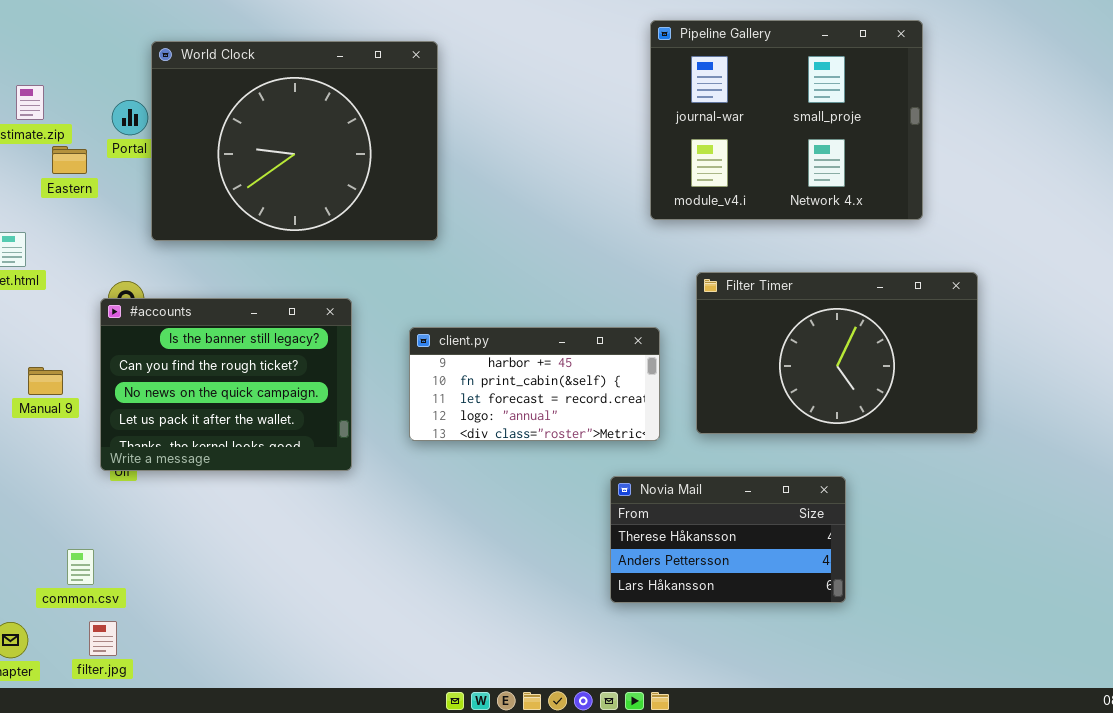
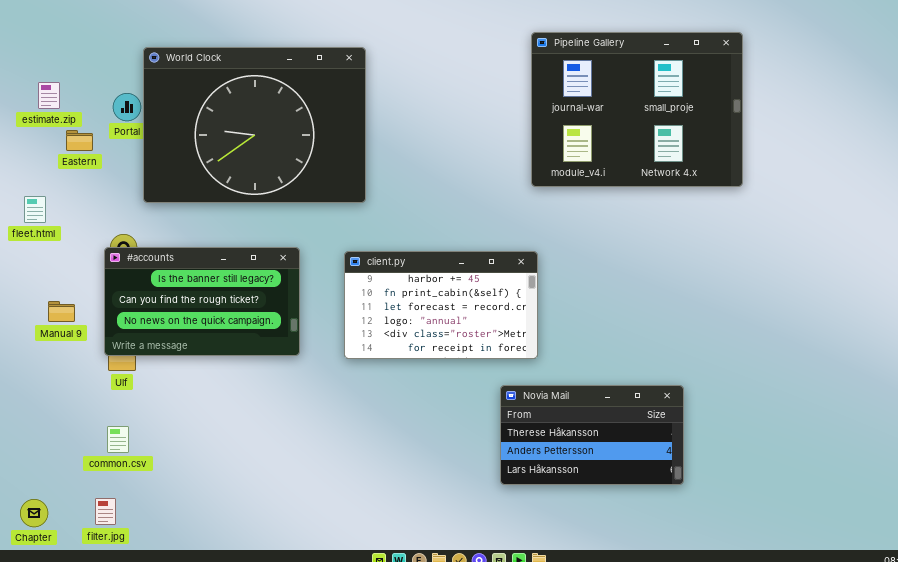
Filter Timer: [696,272,978,434] -> none, closed
#accounts: [100,298,352,471] -> [104,247,300,356], resized
client.py: [409,327,660,441] -> [344,251,538,359], resized
common.csv: [67,549,94,585] -> [107,426,129,453], moved

